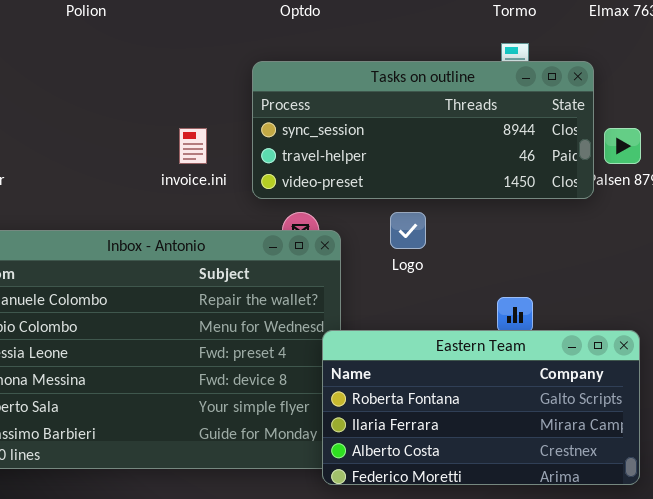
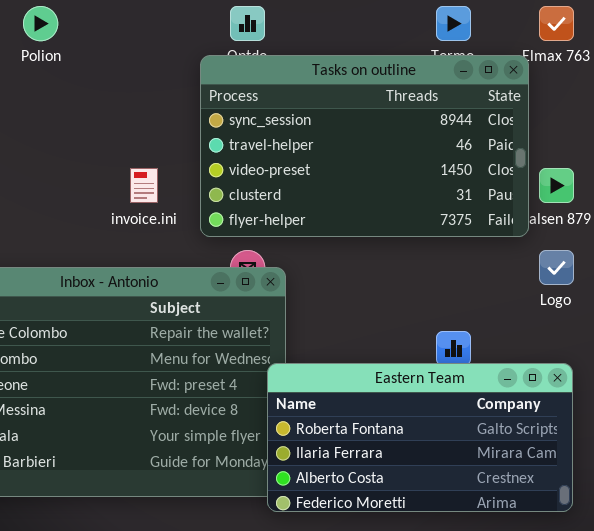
Tasks on outline: [252,61,594,199] -> [200,55,529,237], resized
Logo: [390,212,426,249] -> [539,250,574,285], moved

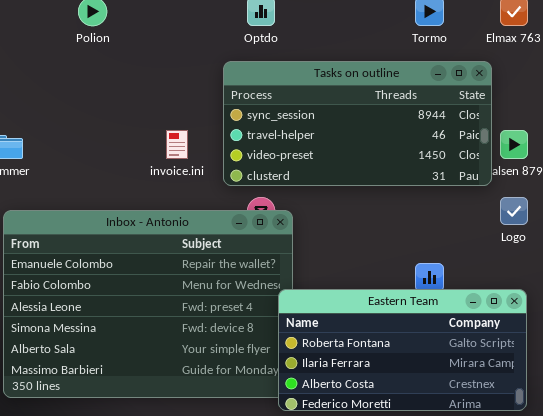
Tasks on outline: [200,55,529,237] -> [223,61,492,186], resized

